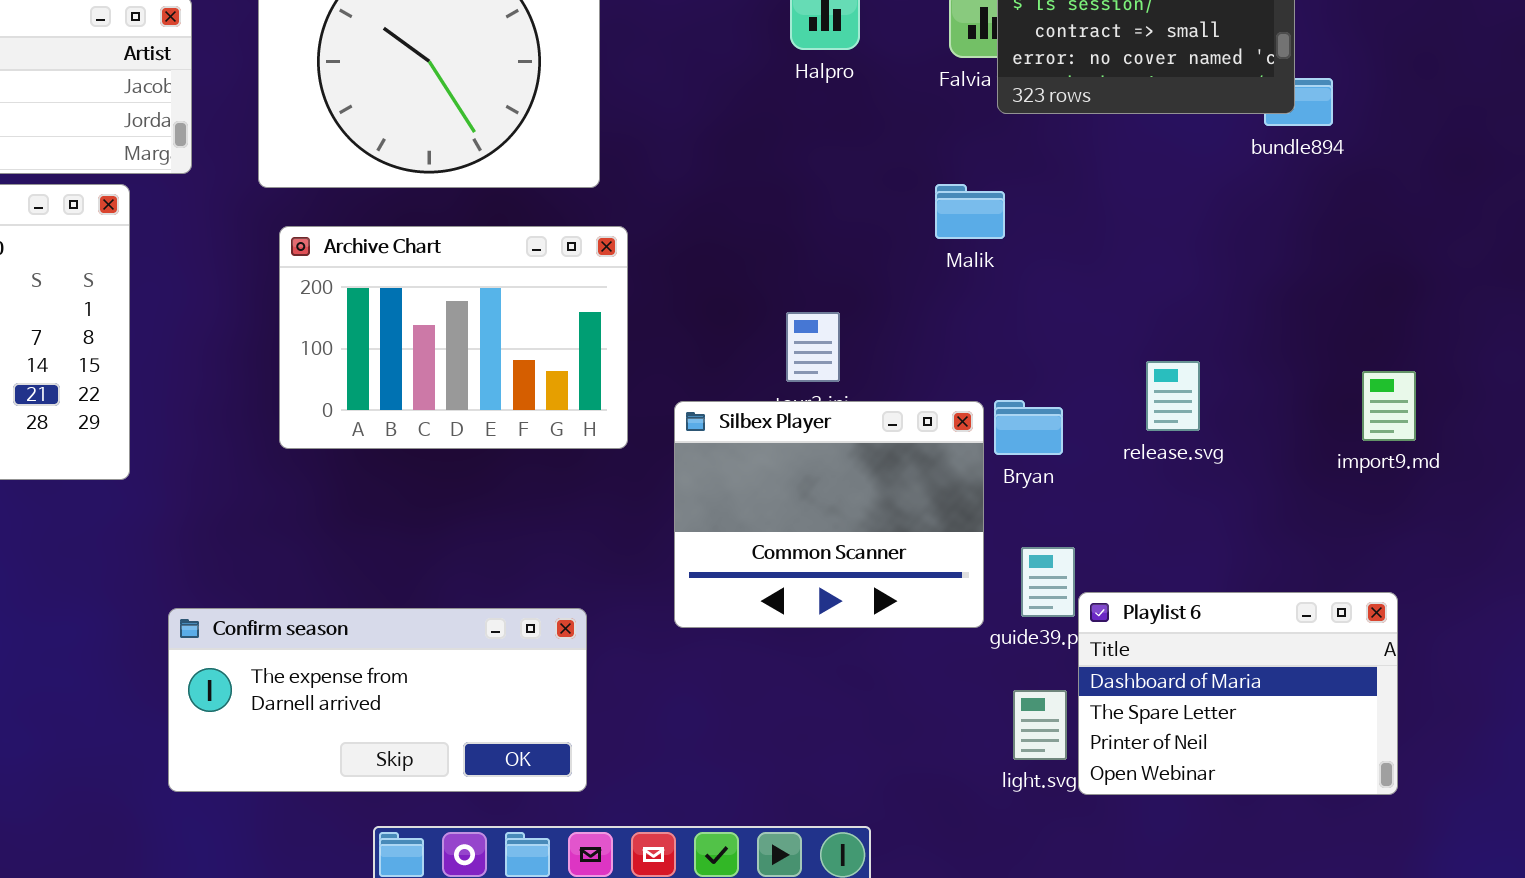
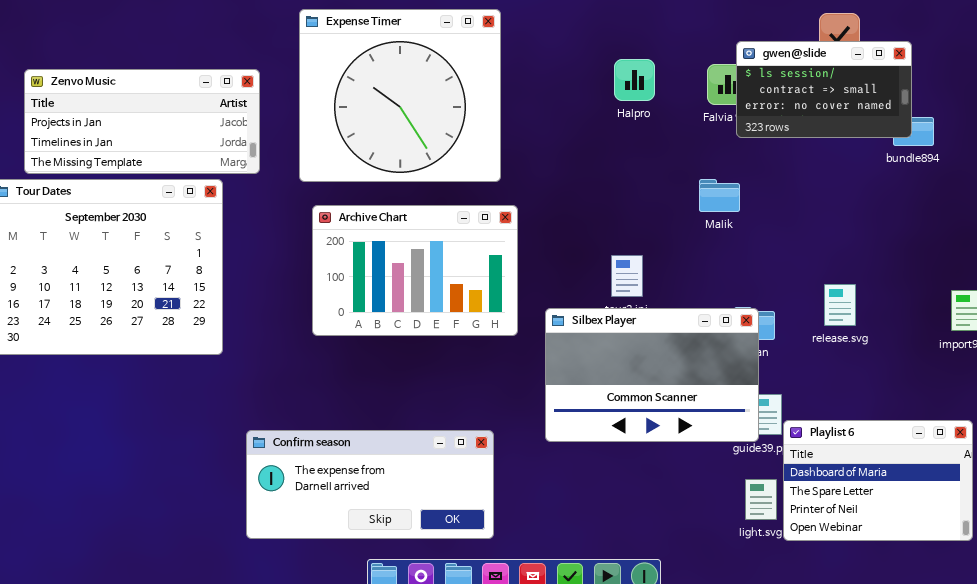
Silbex Player: [674,401,984,628] -> [545,308,759,442], resized

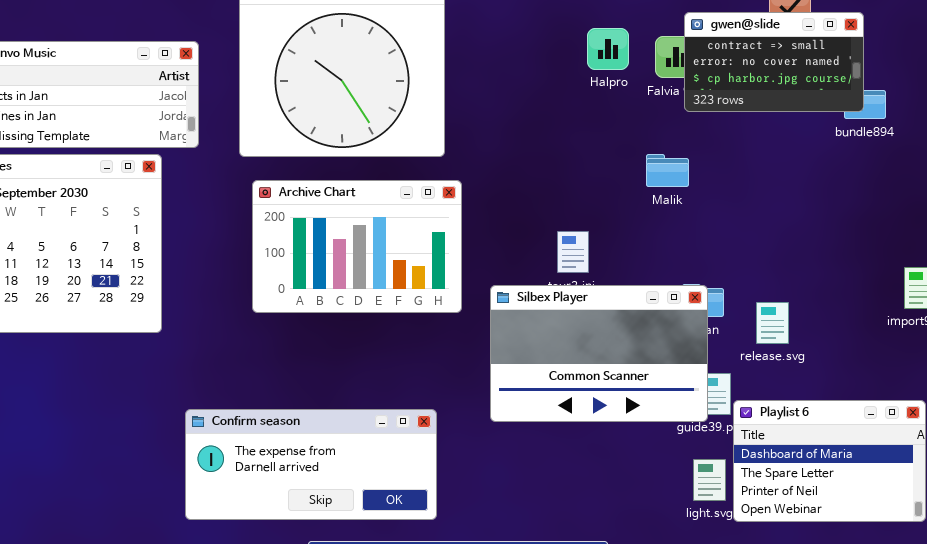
gwen@slide: [736,41,912,138] -> [684,12,864,112], scrolled down 1 row
Halpro: [614,59,655,101] -> [587,28,629,70], moved
release.svg: [824,284,856,326] -> [756,302,789,344], moved

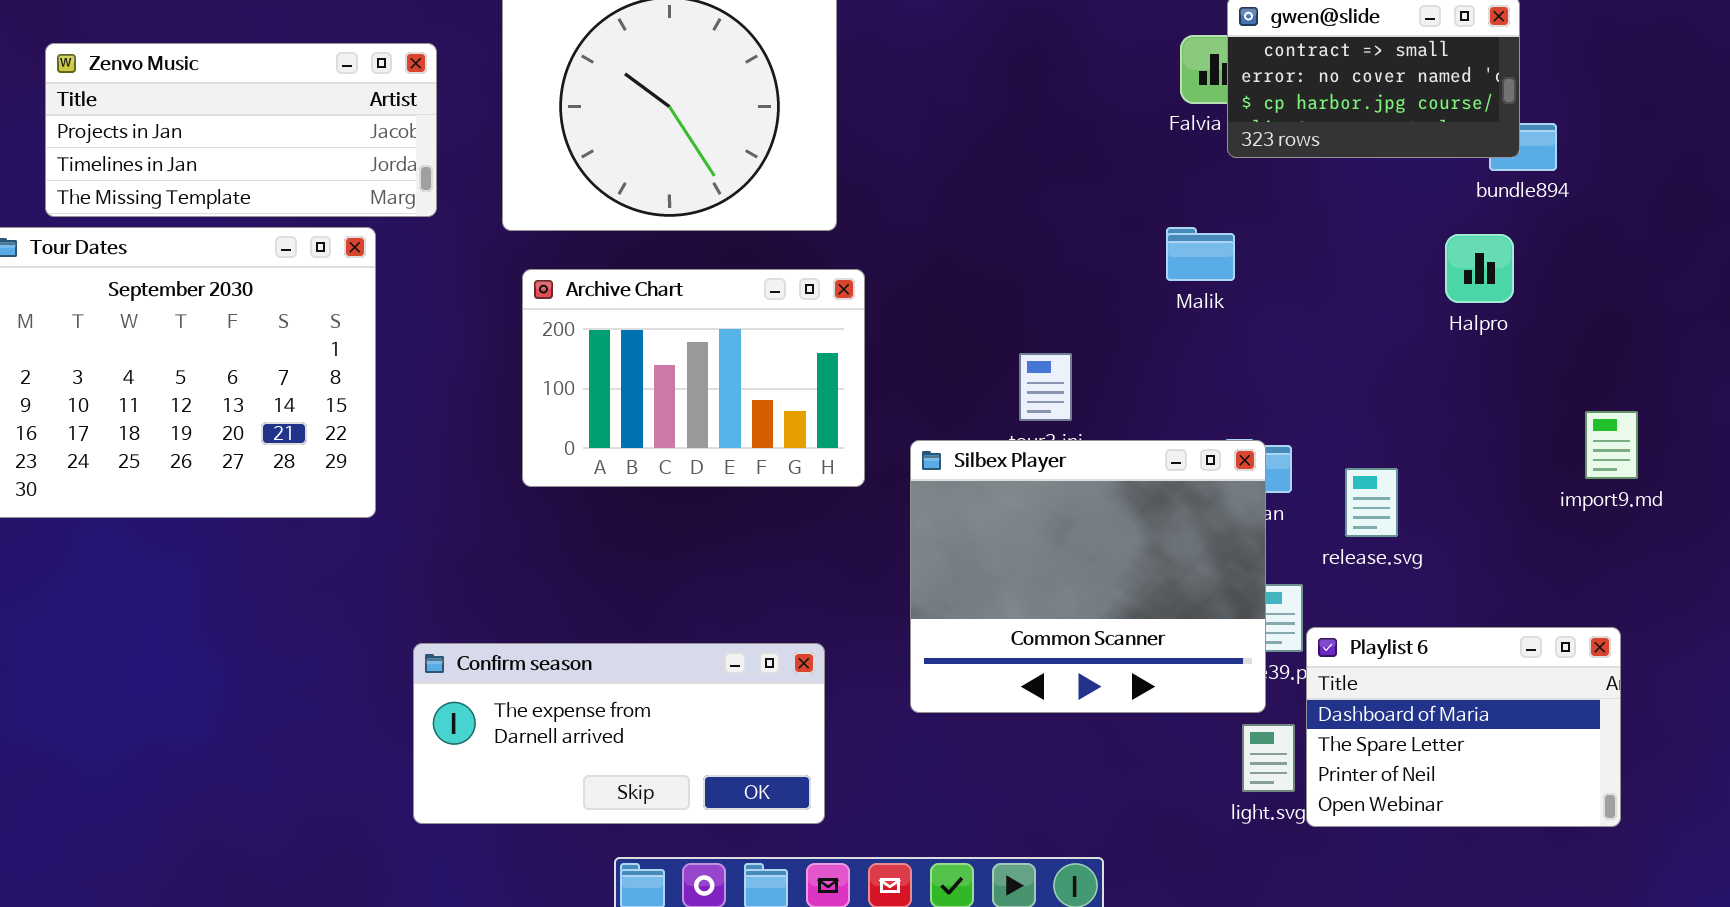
Halpro: [587,28,629,70] -> [1445,234,1514,303], moved
Silbex Player: [490,285,708,422] -> [910,440,1266,713], resized

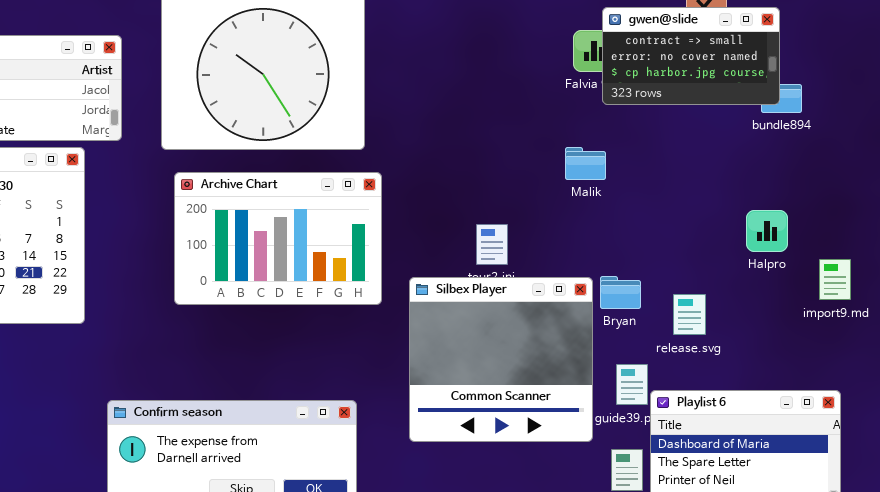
Halpro: [1445,234,1514,303] -> [746,210,788,252], moved
Silbex Player: [910,440,1266,713] -> [409,277,593,442], resized

